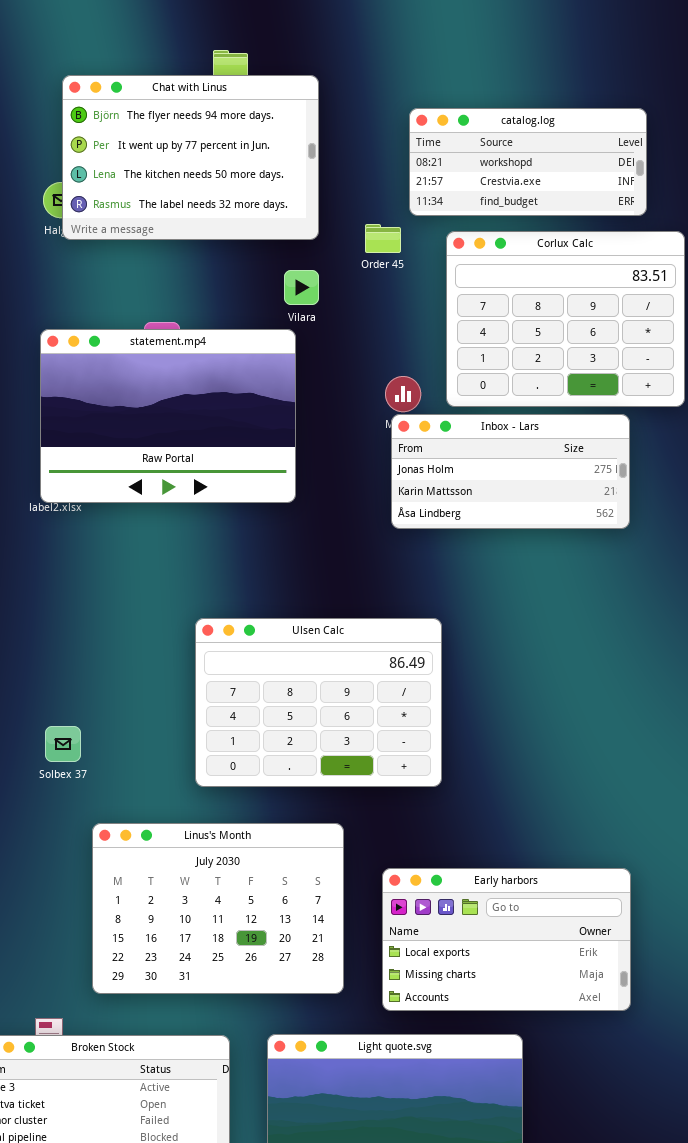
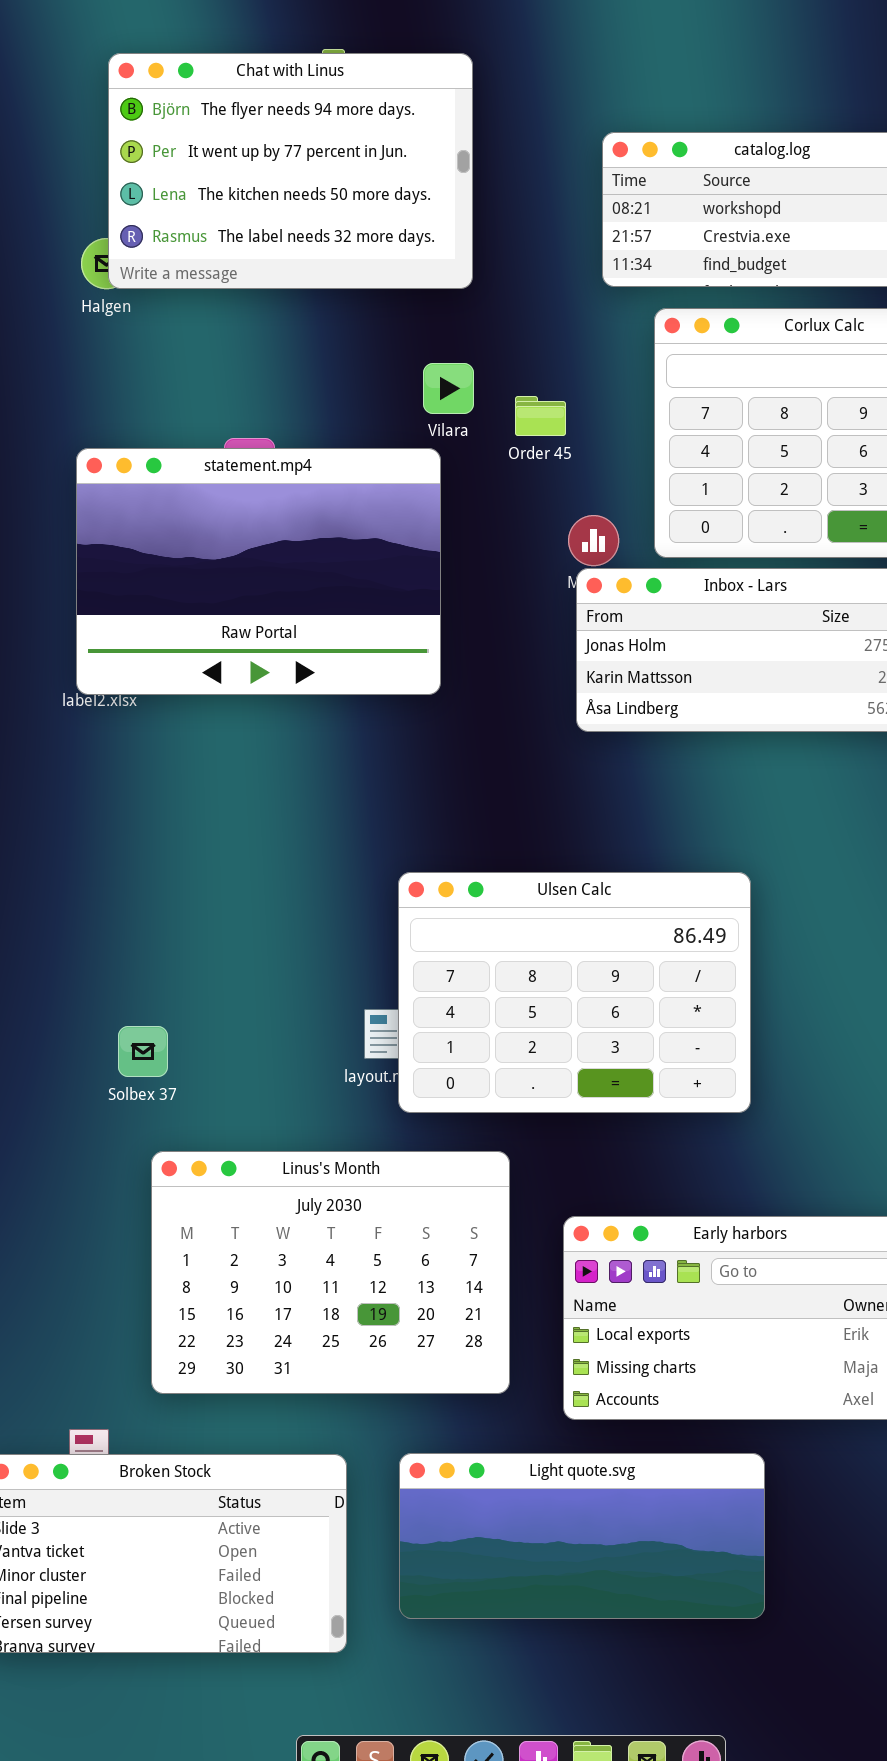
Chat with Linus: [62,75,319,240] -> [108,53,473,289], moved
Order 45: [365,224,401,253] -> [515,396,566,436], moved
Ulsen Calc: [195,618,442,787] -> [398,872,751,1113], moved
Solbex 37: [45,726,81,762] -> [118,1026,168,1077], moved

